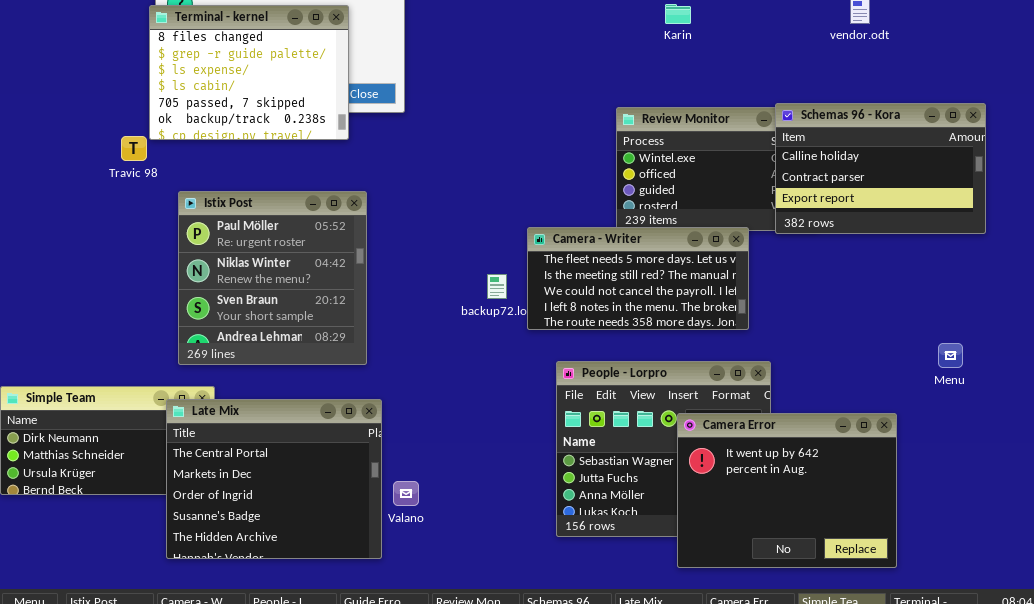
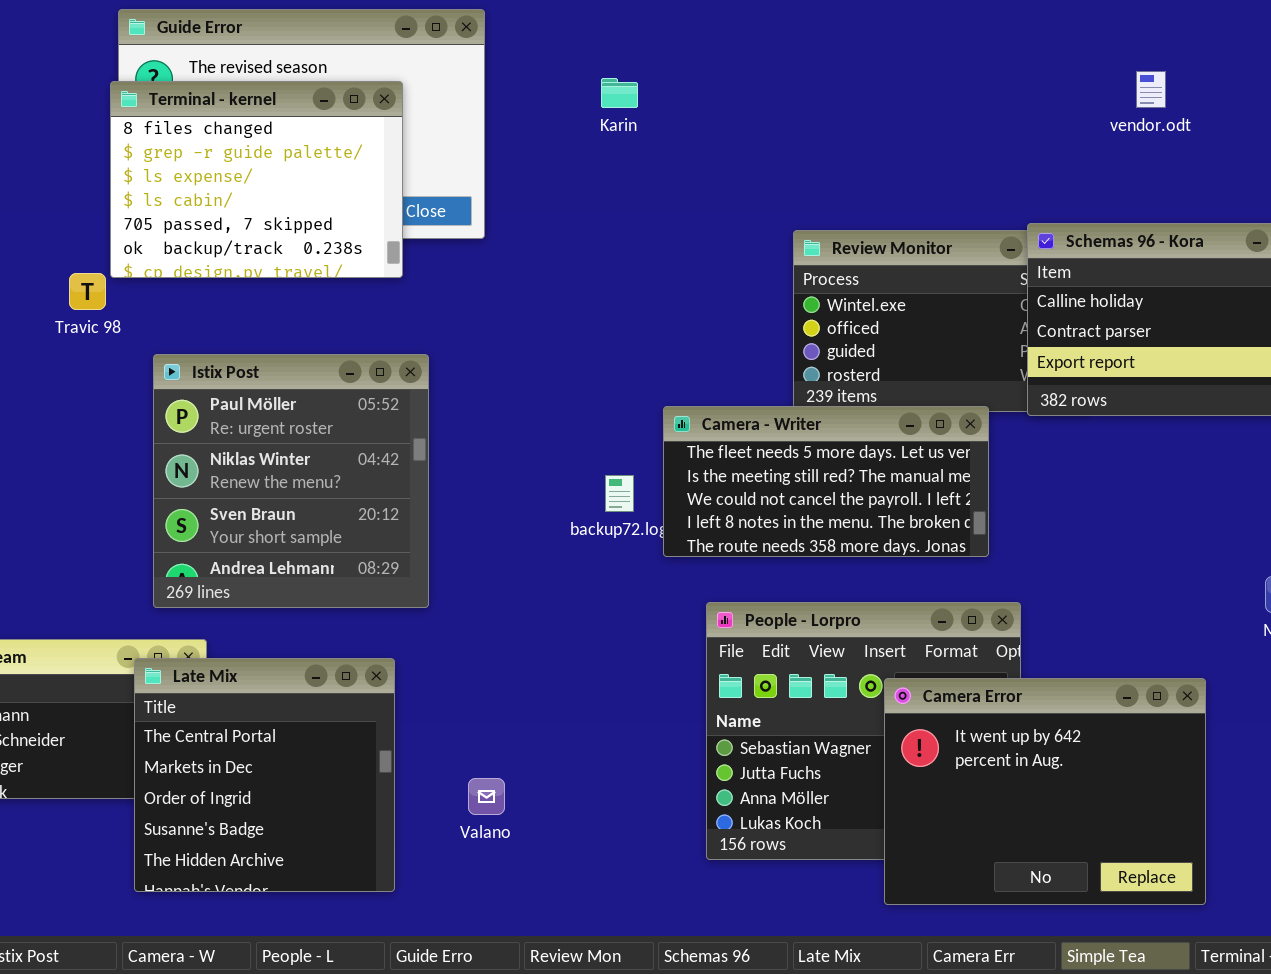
Karin: [665,4,691,24] -> [601,78,638,108], moved
Late Mix: [166,399,382,559] -> [134,658,395,892], resized

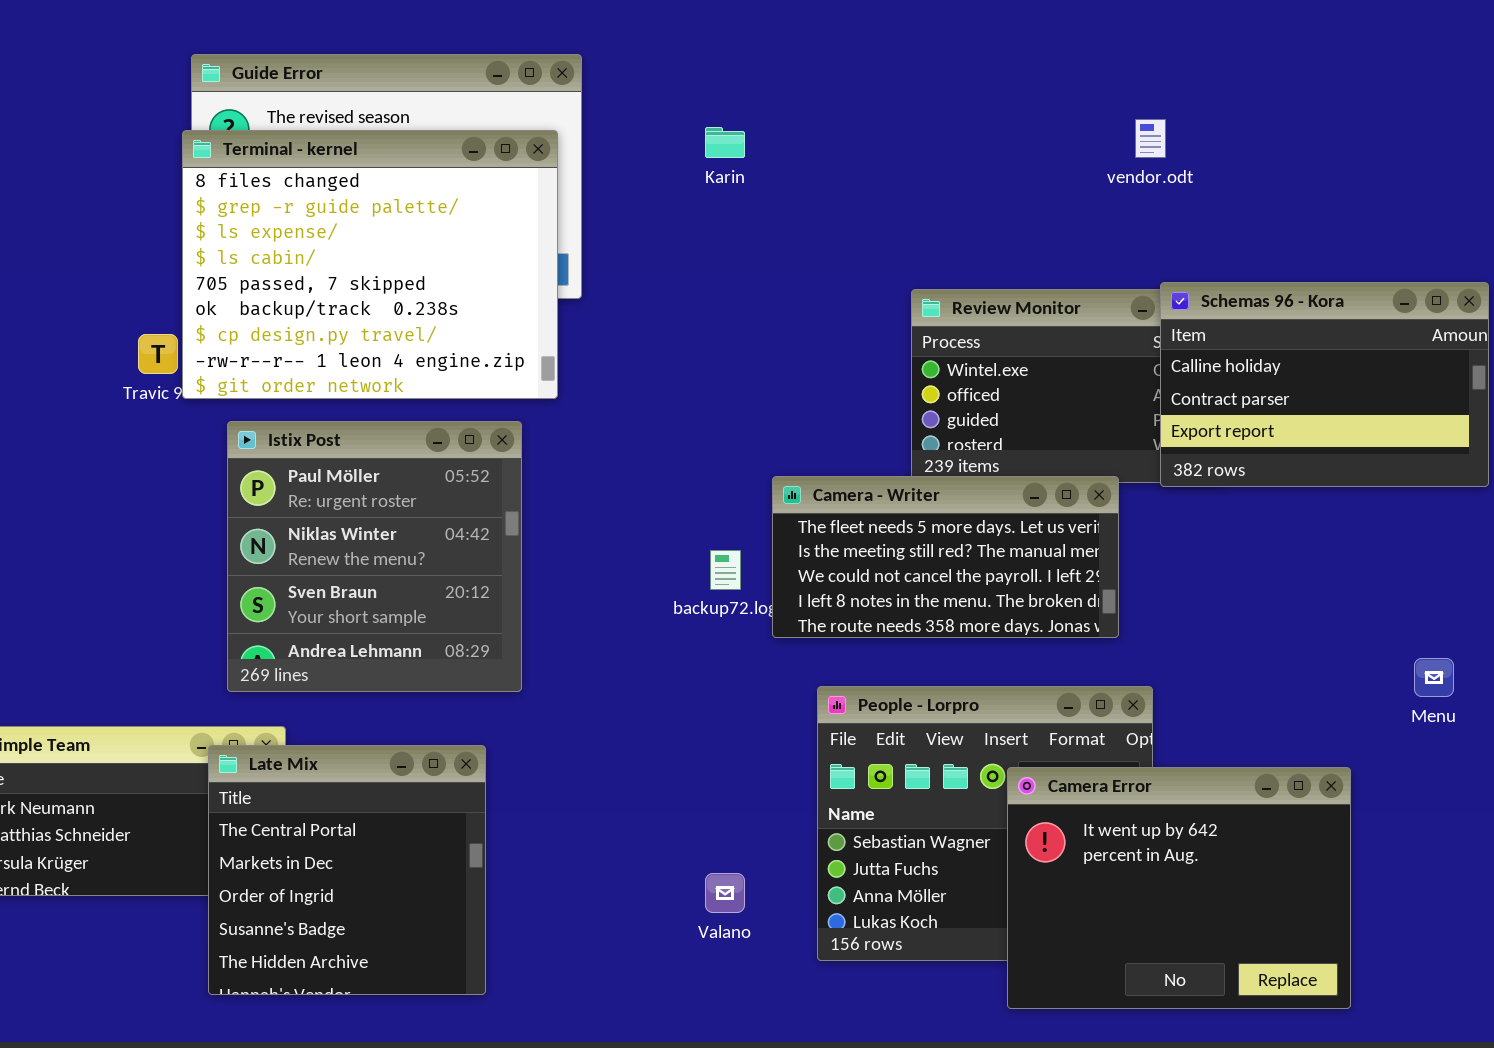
vendor.odt: [1136,71,1166,108] -> [1135,119,1166,158], moved
Terminal - kernel: [110,81,403,278] -> [182,130,558,399], resized
Valano: [468,778,505,815] -> [705,873,745,913], moved

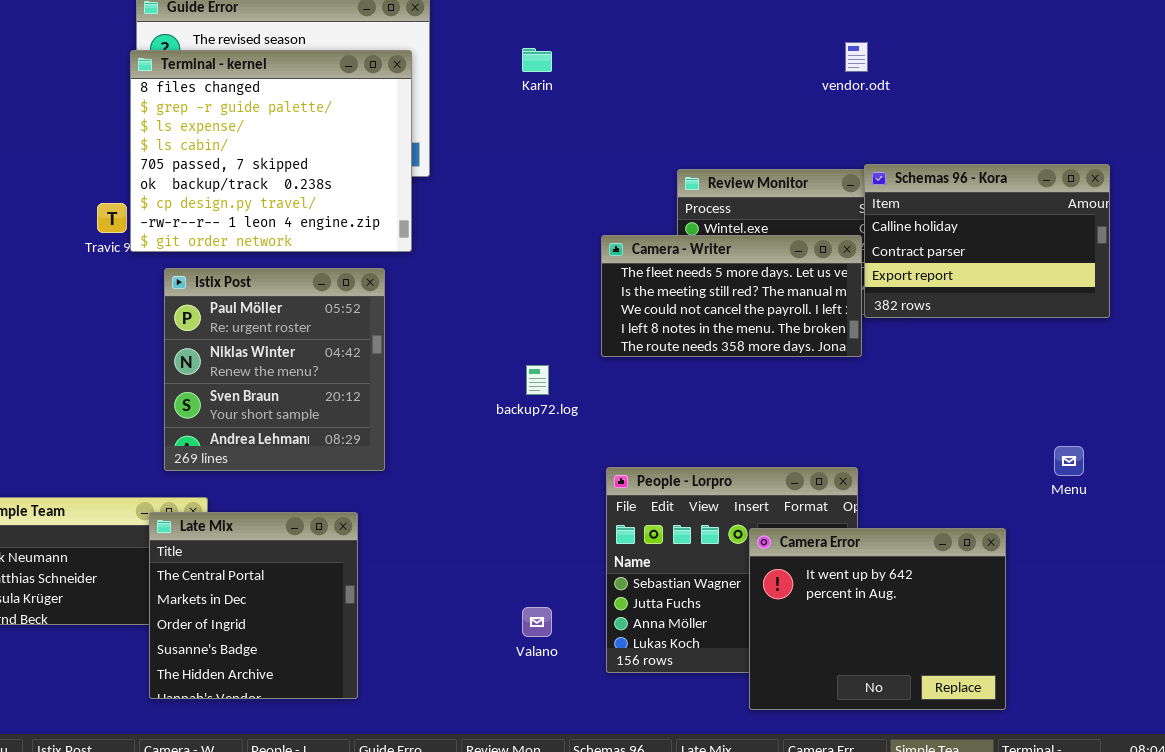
Camera - Writer: [772,476,1119,638] -> [601,235,862,357], moved

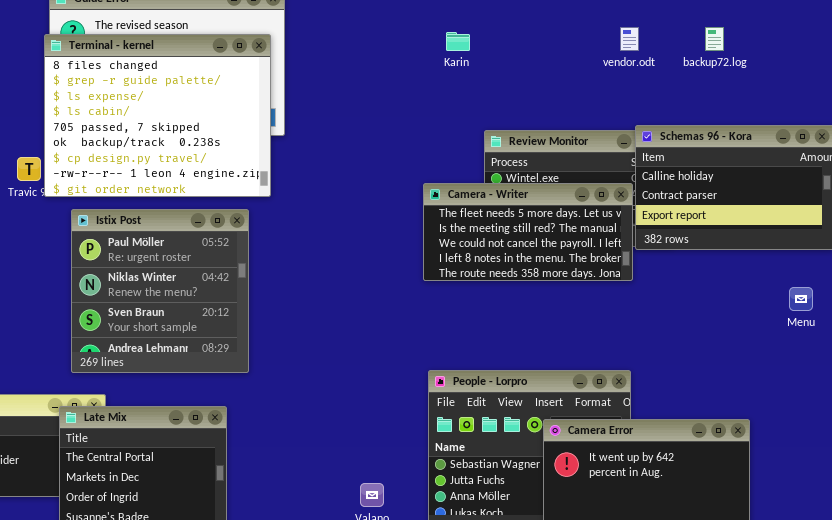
Karin: [522,48,552,72] -> [446,32,470,51], moved
backup72.log: [526,365,549,395] -> [705,27,724,51], moved
Menu: [1054,446,1084,476] -> [789,287,813,311], moved

